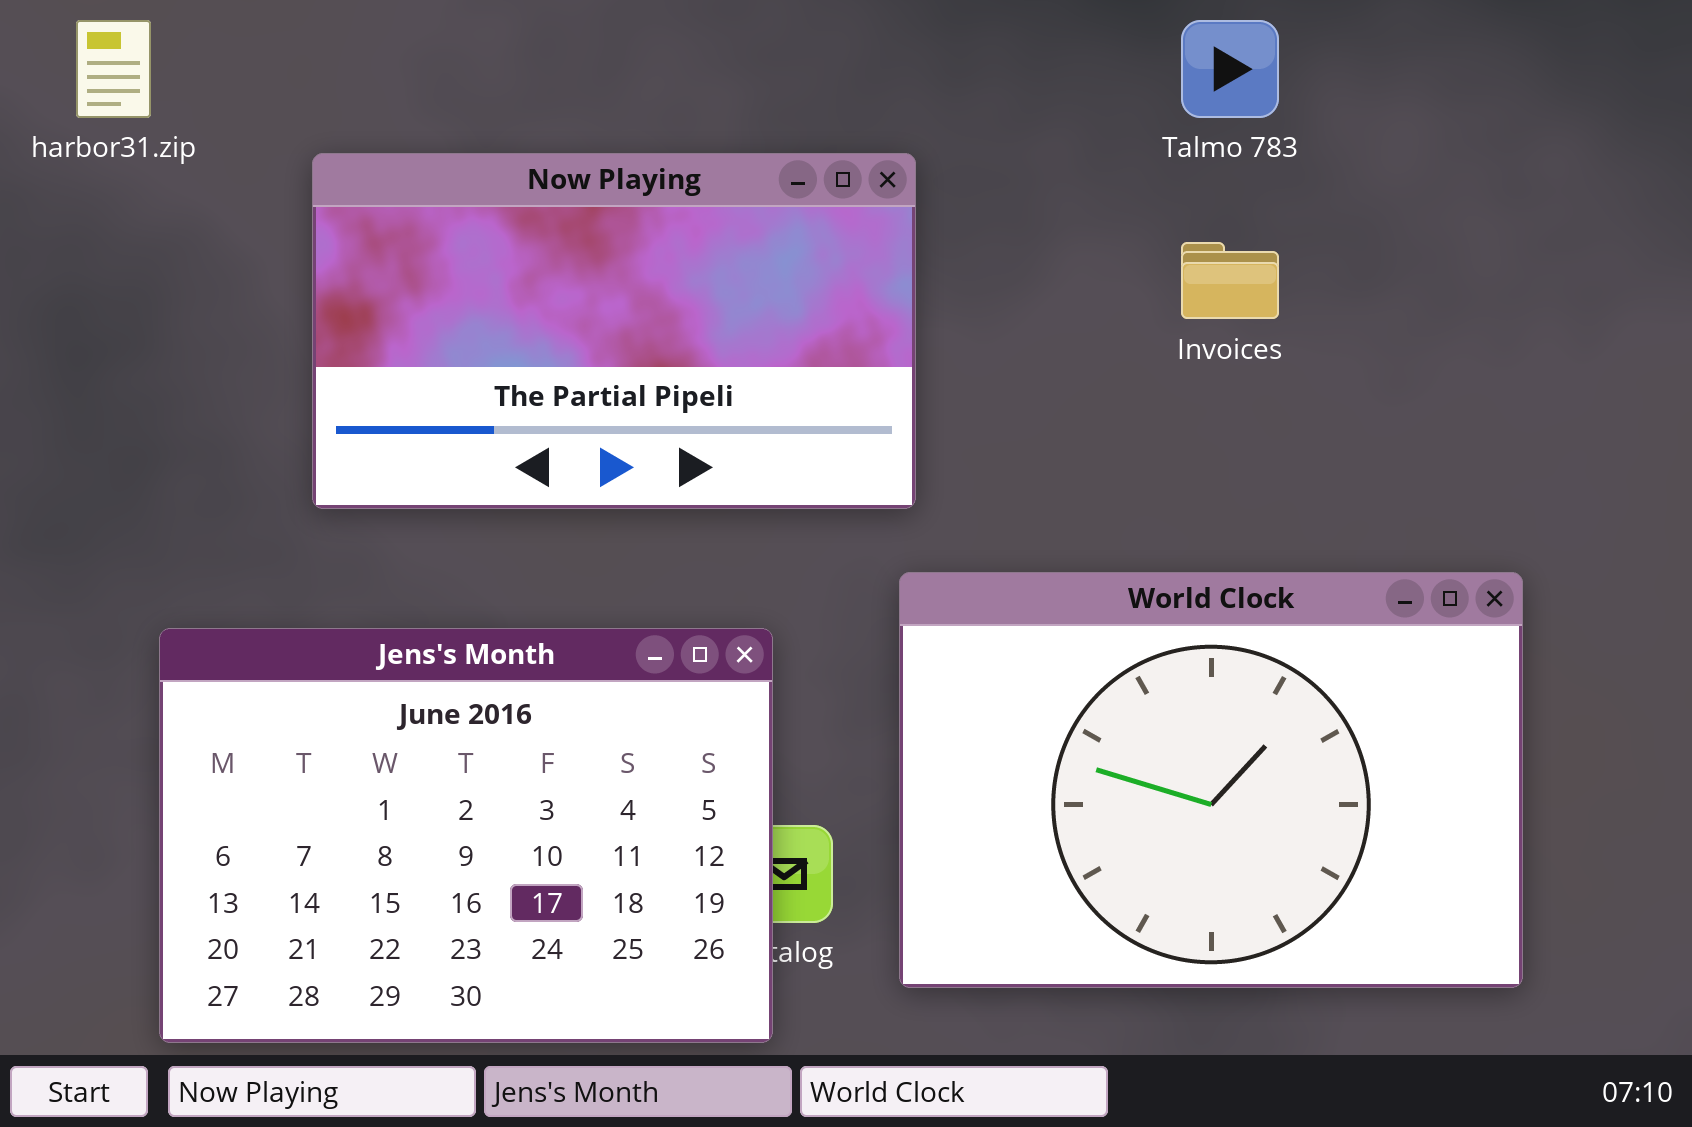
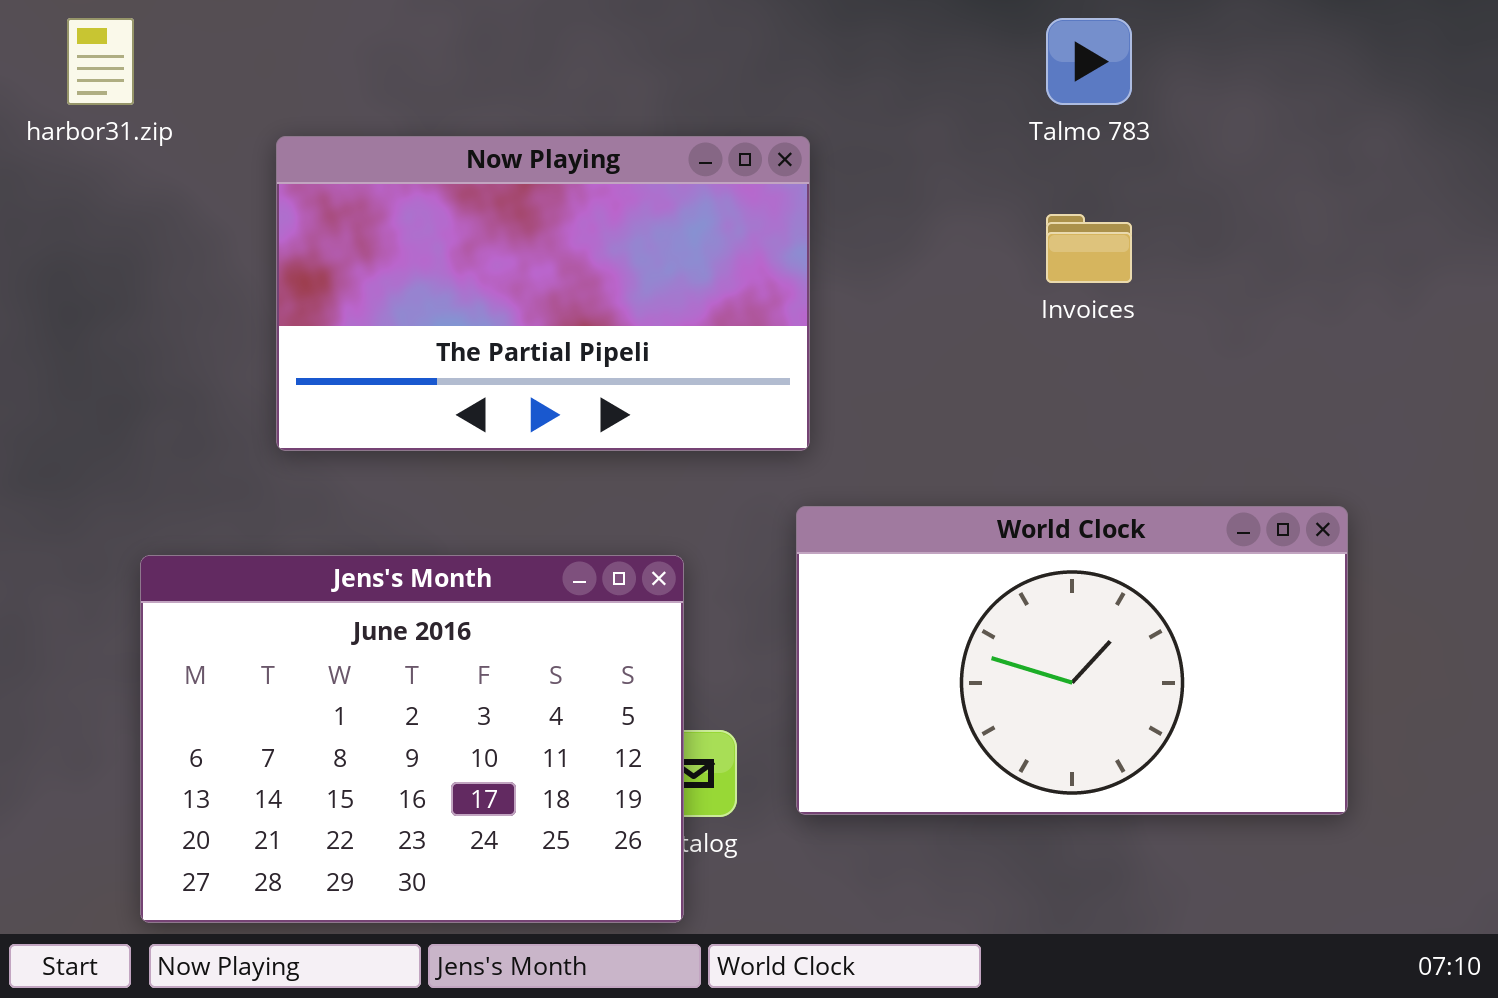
World Clock: [899,572,1523,988] -> [796,506,1348,815], resized

